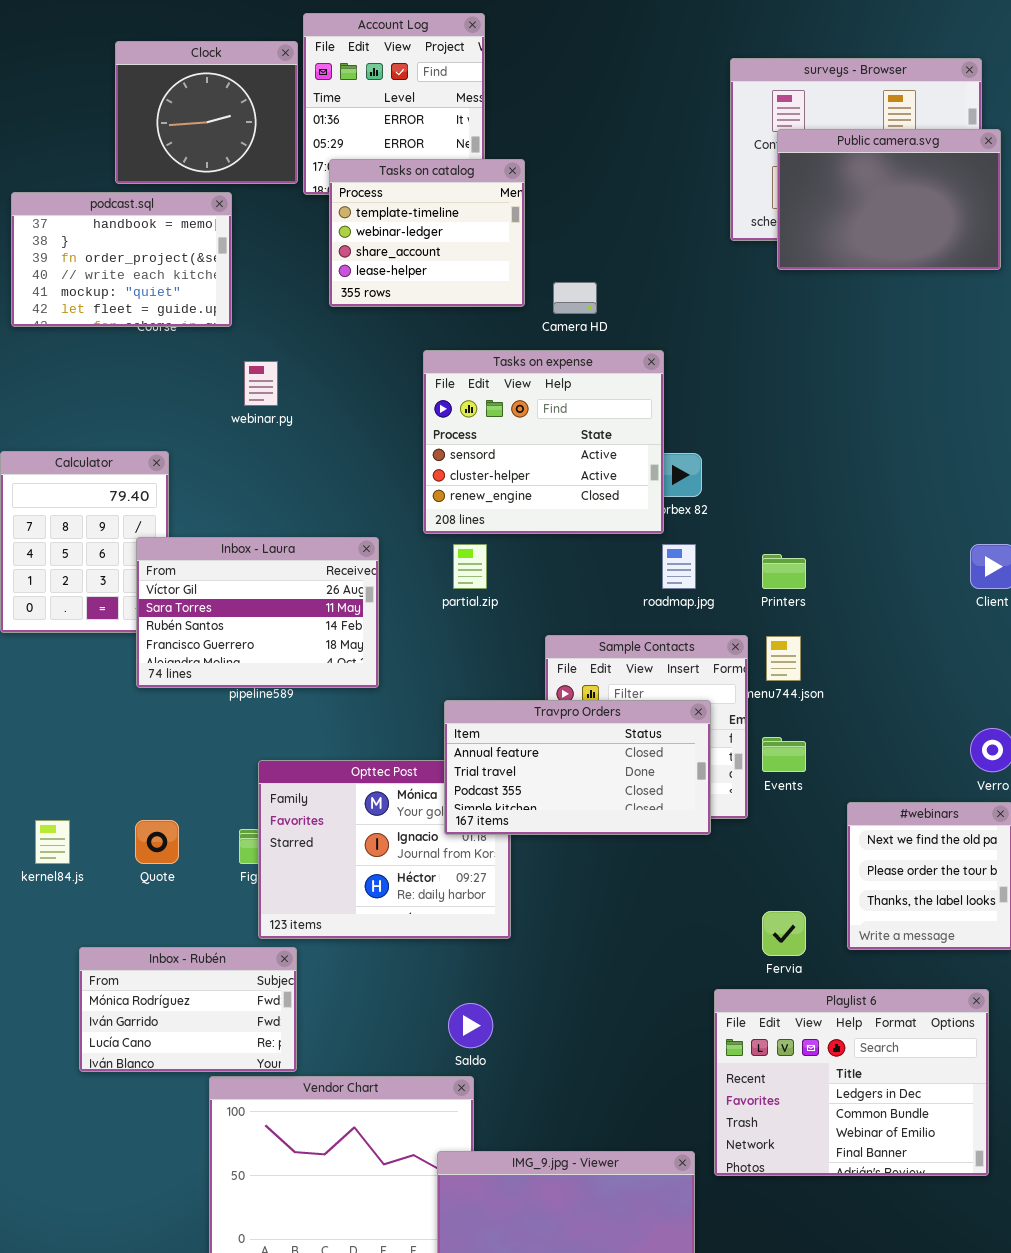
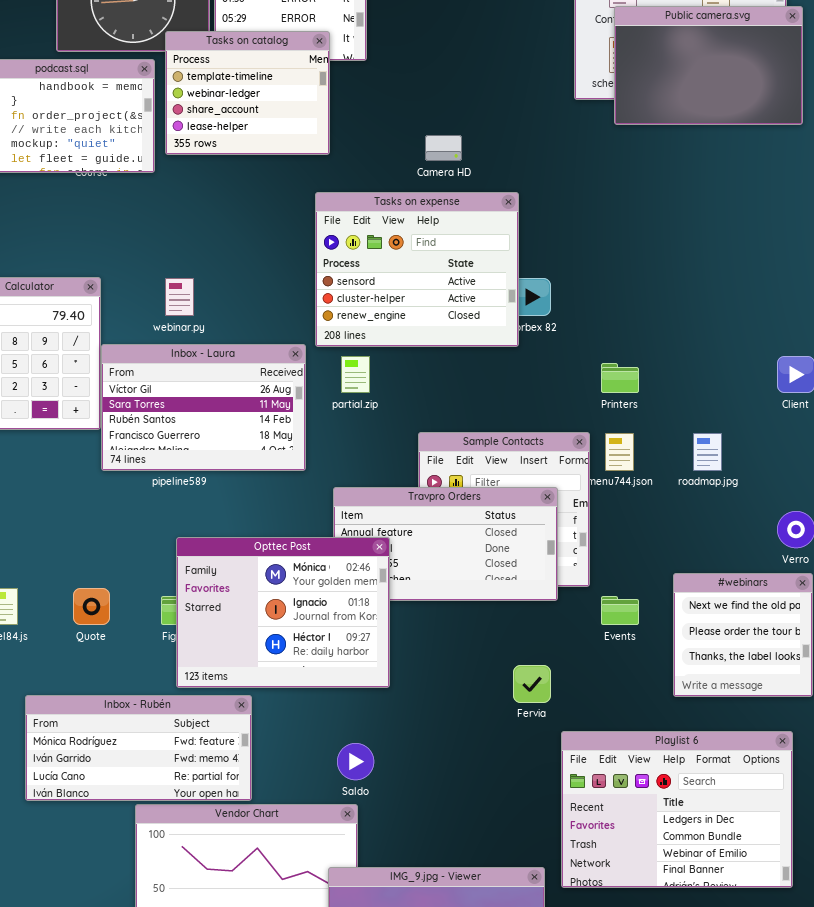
Tasks on catalog: [329,159,525,307] -> [165,31,330,155], moved
webinar.py: [244,361,278,406] -> [165,278,194,316], moved
Inbox - Laura: [136,537,379,688] -> [101,344,306,471], moved
roadmap.jpg: [662,544,696,589] -> [693,433,722,471], moved
Events: [762,737,806,772] -> [601,596,639,625], moved
Opttec Post: [258,760,511,939] -> [176,537,390,688], raised
Fervia: [762,911,806,956] -> [513,665,551,703], moved
Inbox - Rubén: [79,947,297,1072] -> [25,695,252,801], resized

